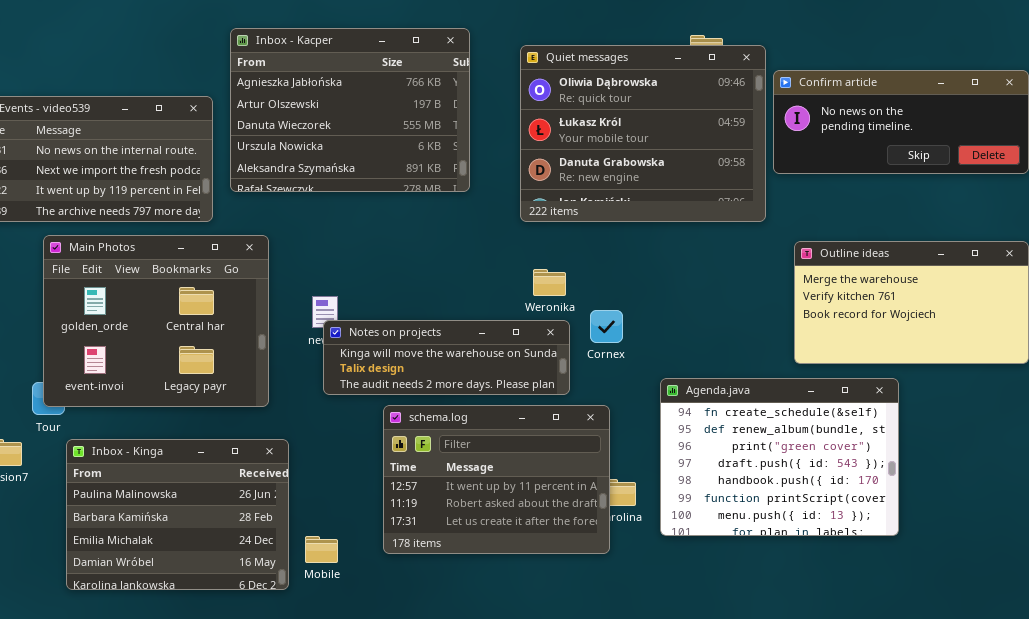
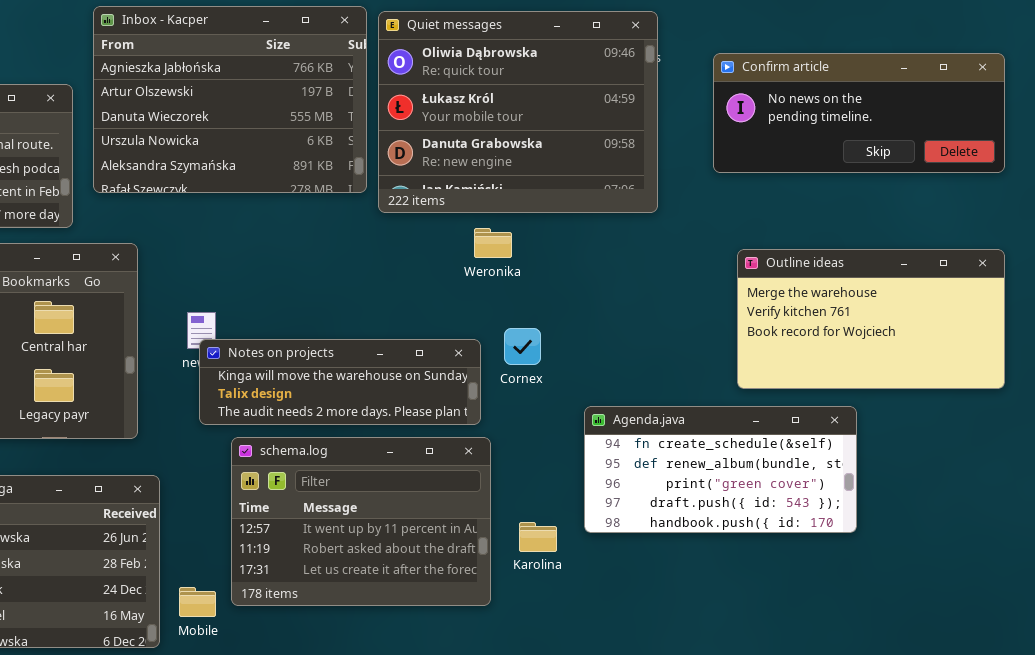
Quiet messages: [520,45,766,222] -> [378,11,658,213], moved
Weronika: [533,269,566,296] -> [474,228,512,258], moved
Agenda.java: [660,378,899,536] -> [584,406,857,533], resized
schema.log: [383,405,610,554] -> [231,437,491,606], moved

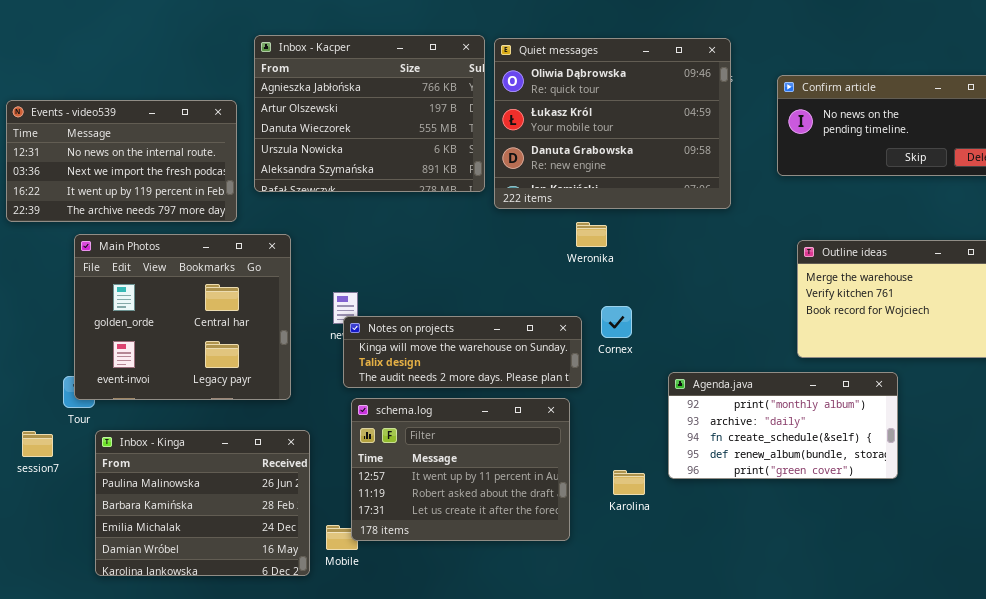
Agenda.java: [584,406,857,533] -> [668,372,898,479], scrolled up 2 rows
schema.log: [231,437,491,606] -> [351,398,570,541], moved

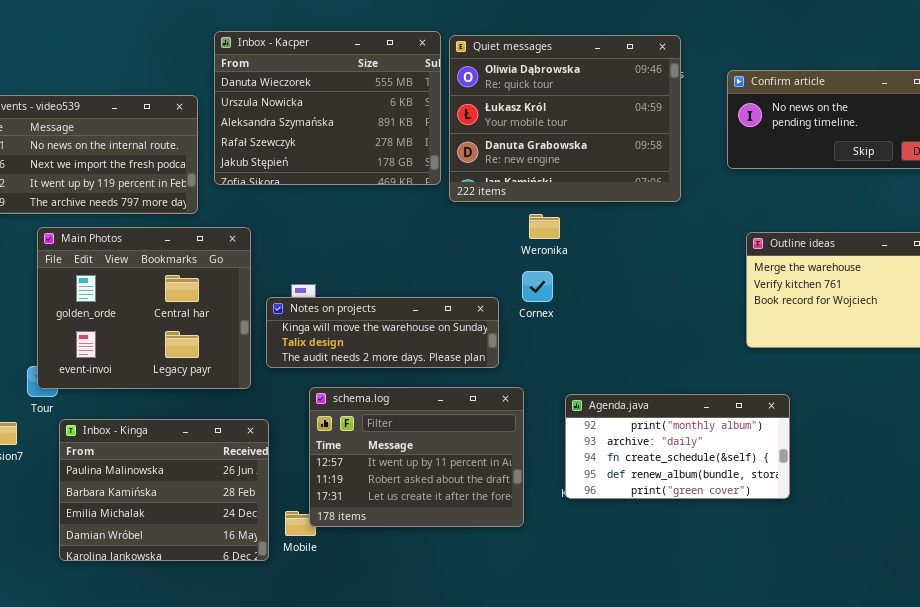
Inbox - Kacper: [254,35,485,192] -> [214,31,441,185], scrolled down 2 rows
Cornex: [601,306,632,338] -> [522,271,553,302], moved
Notes on projects: [343,316,582,388] -> [266,297,499,368], moved
Agenda.java: [668,372,898,479] -> [565,394,790,499], moved

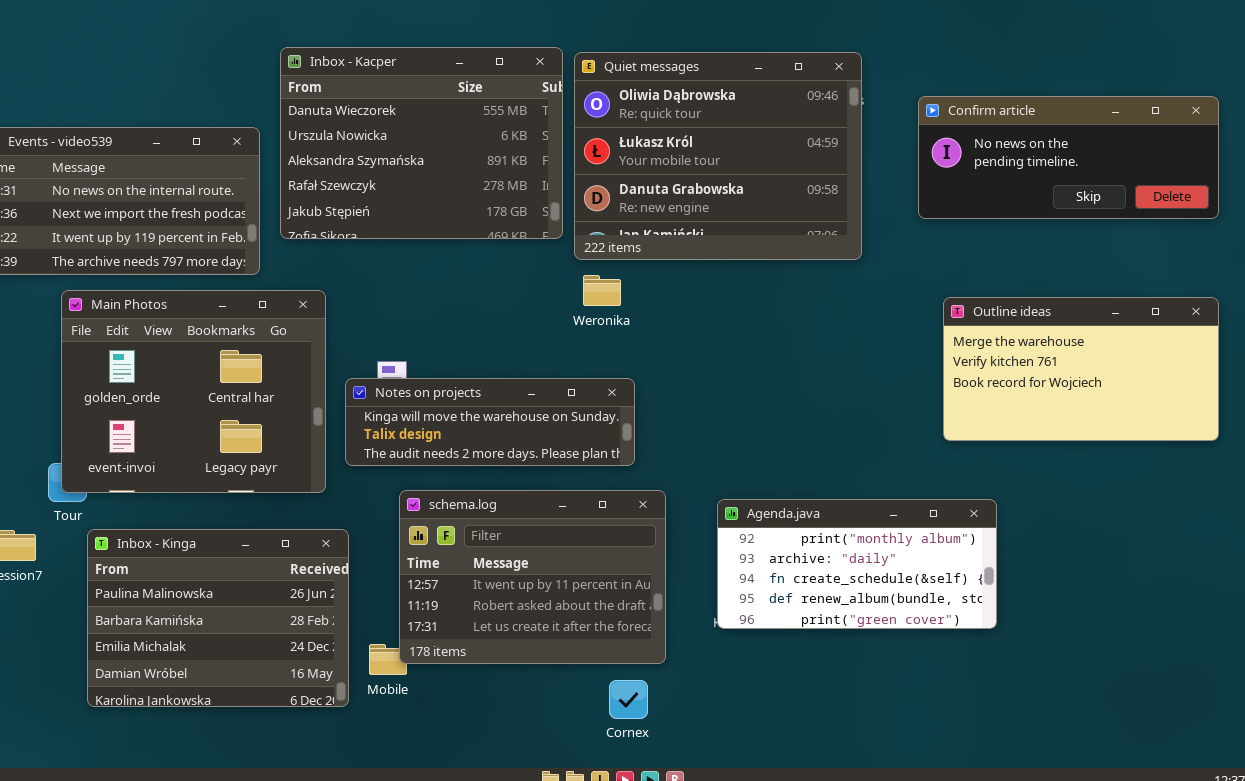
Weronika: [529,214,560,239] -> [583,275,621,306], moved
Cornex: [522,271,553,302] -> [609,680,648,719], moved

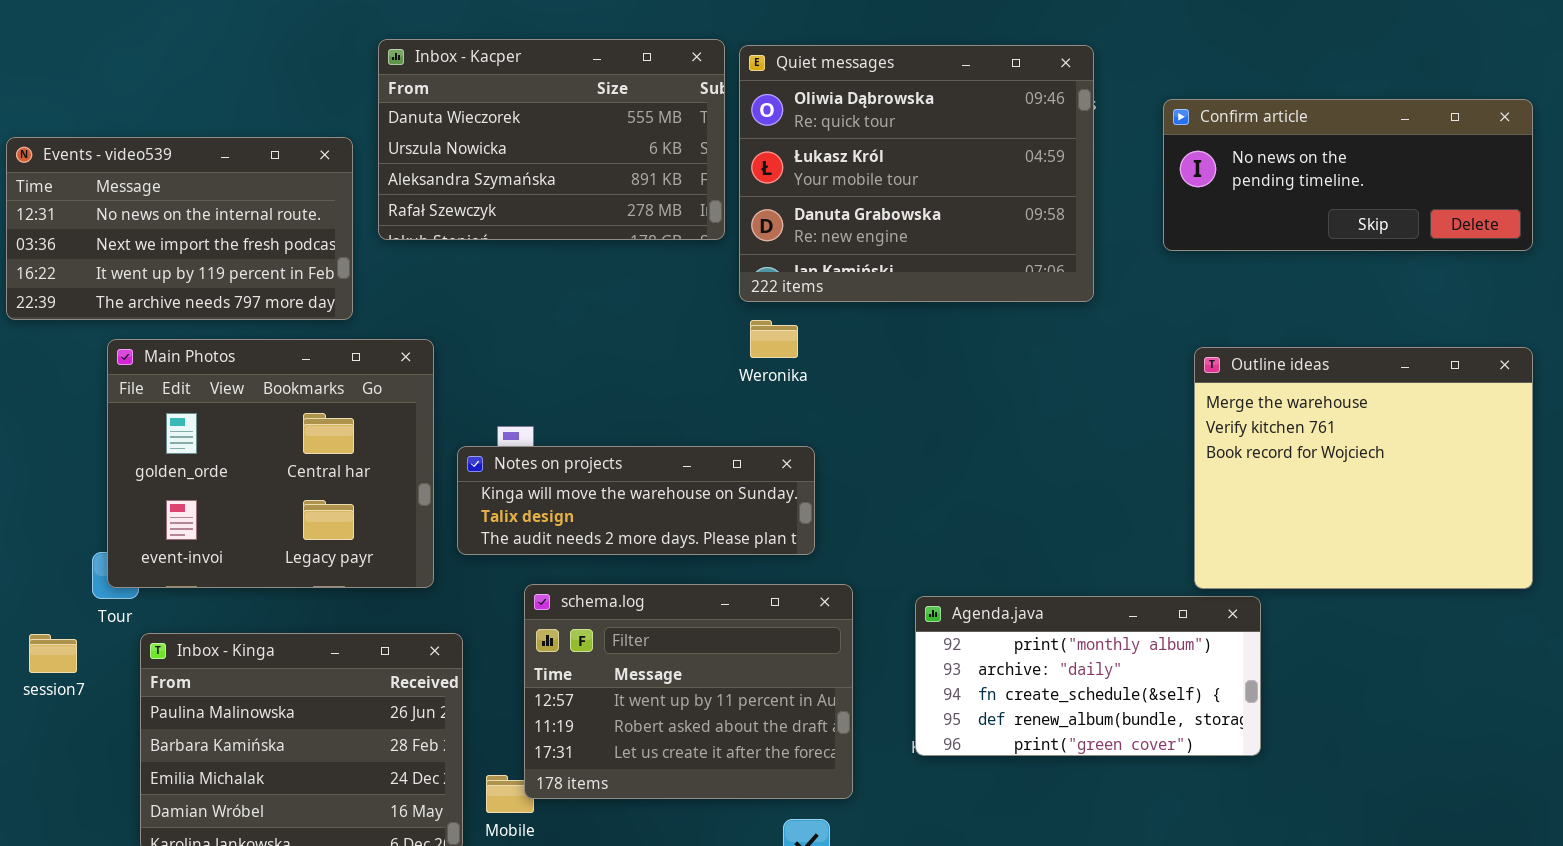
Inbox - Kacper: [280,47,563,239] -> [378,39,725,240], resized
Outline ideas: [943,297,1219,441] -> [1194,347,1533,589], resized

